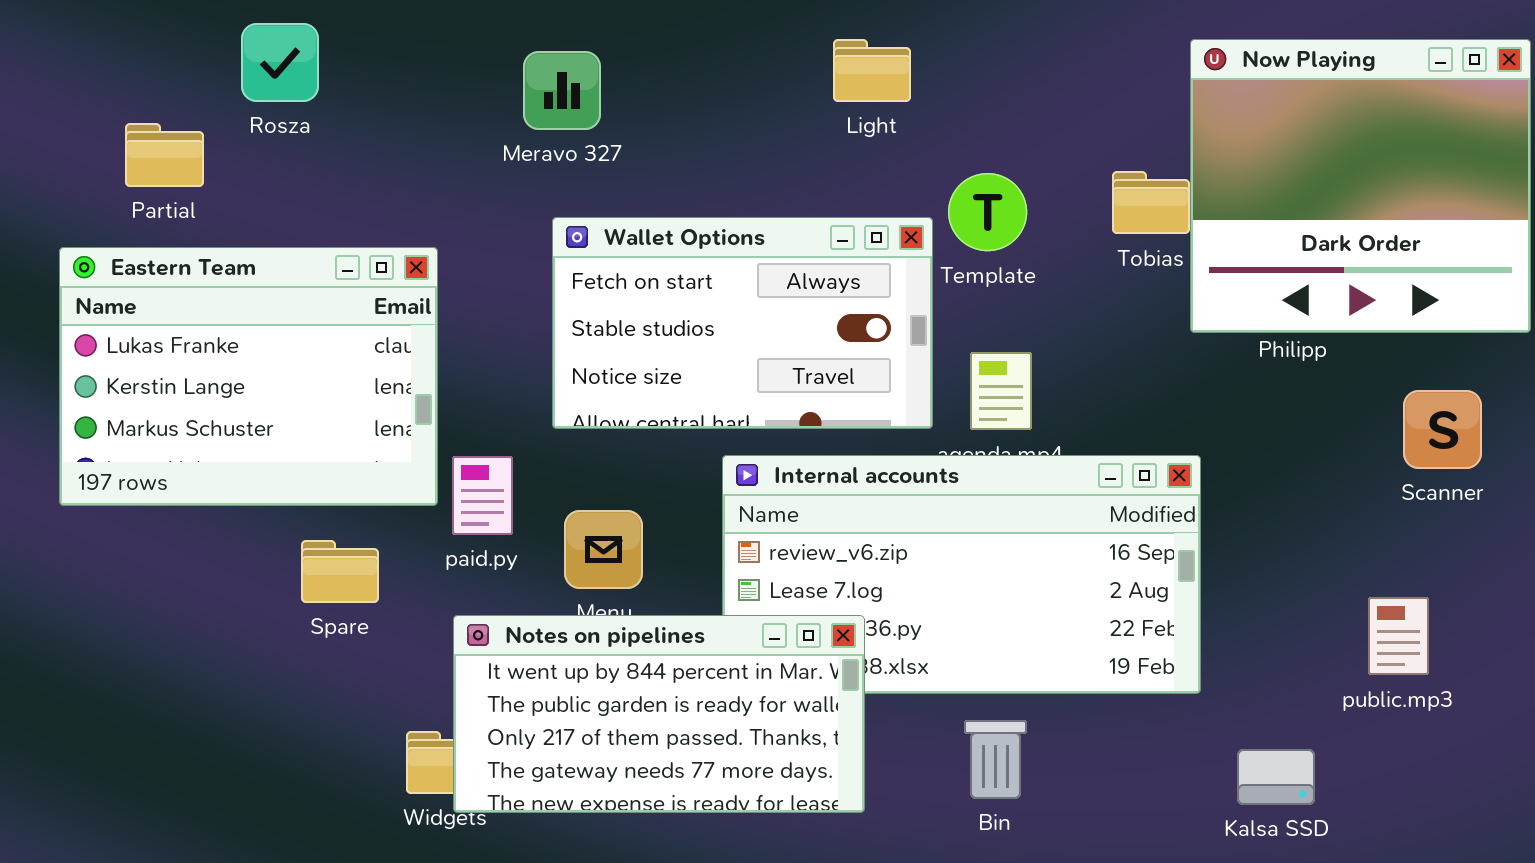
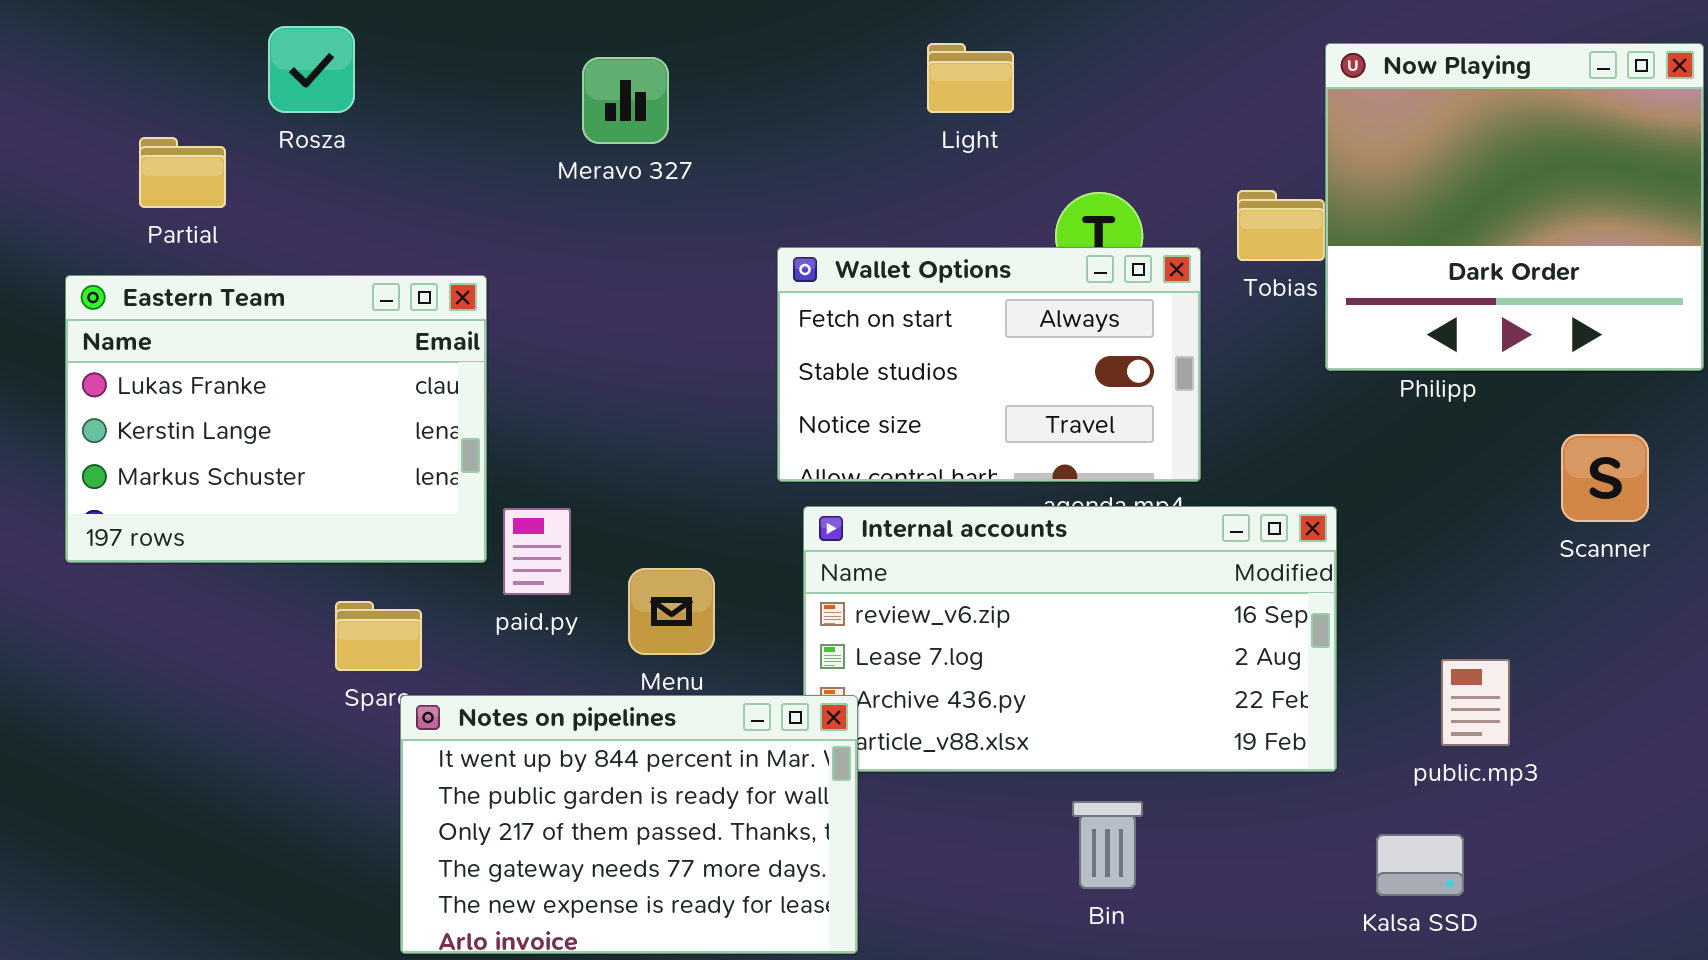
Wallet Options: [552,217,933,429] -> [777,247,1201,482], moved
public.mp3: [1368,597,1429,675] -> [1441,659,1510,746], moved
Notes on pipelines: [453,615,865,813] -> [400,695,858,954], moved, resized

